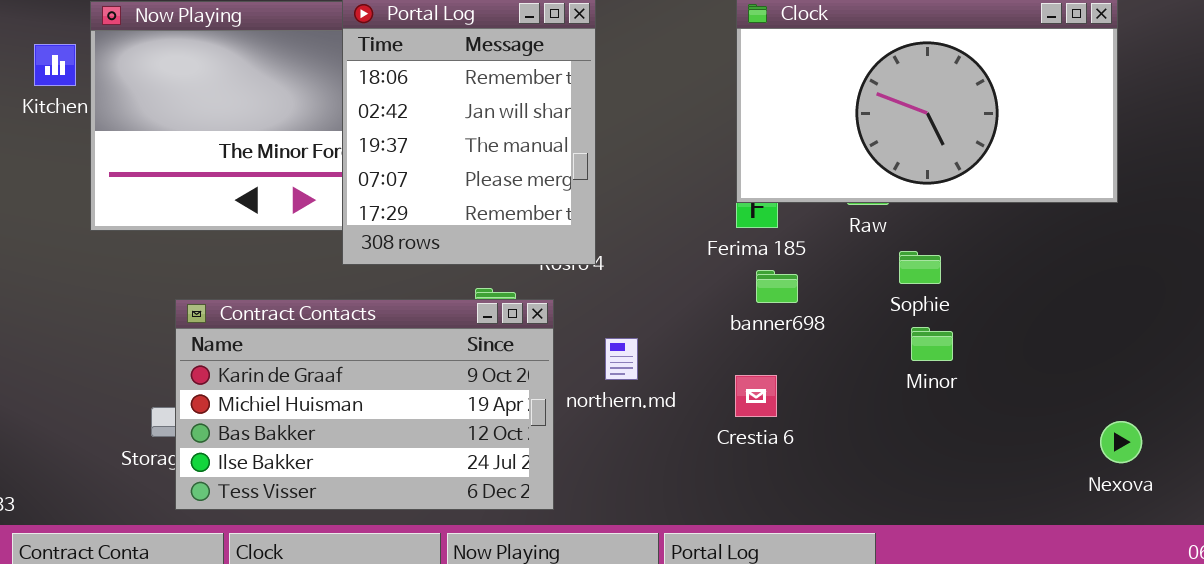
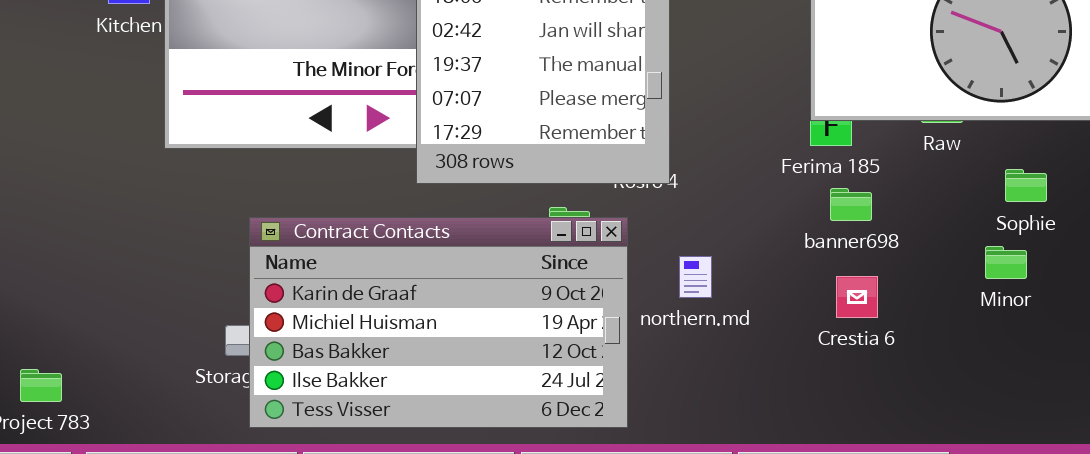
Sophie: [899,251,941,284] -> [1005,169,1047,202], moved
Crestia 6: [735,375,777,417] -> [836,276,878,318], moved

